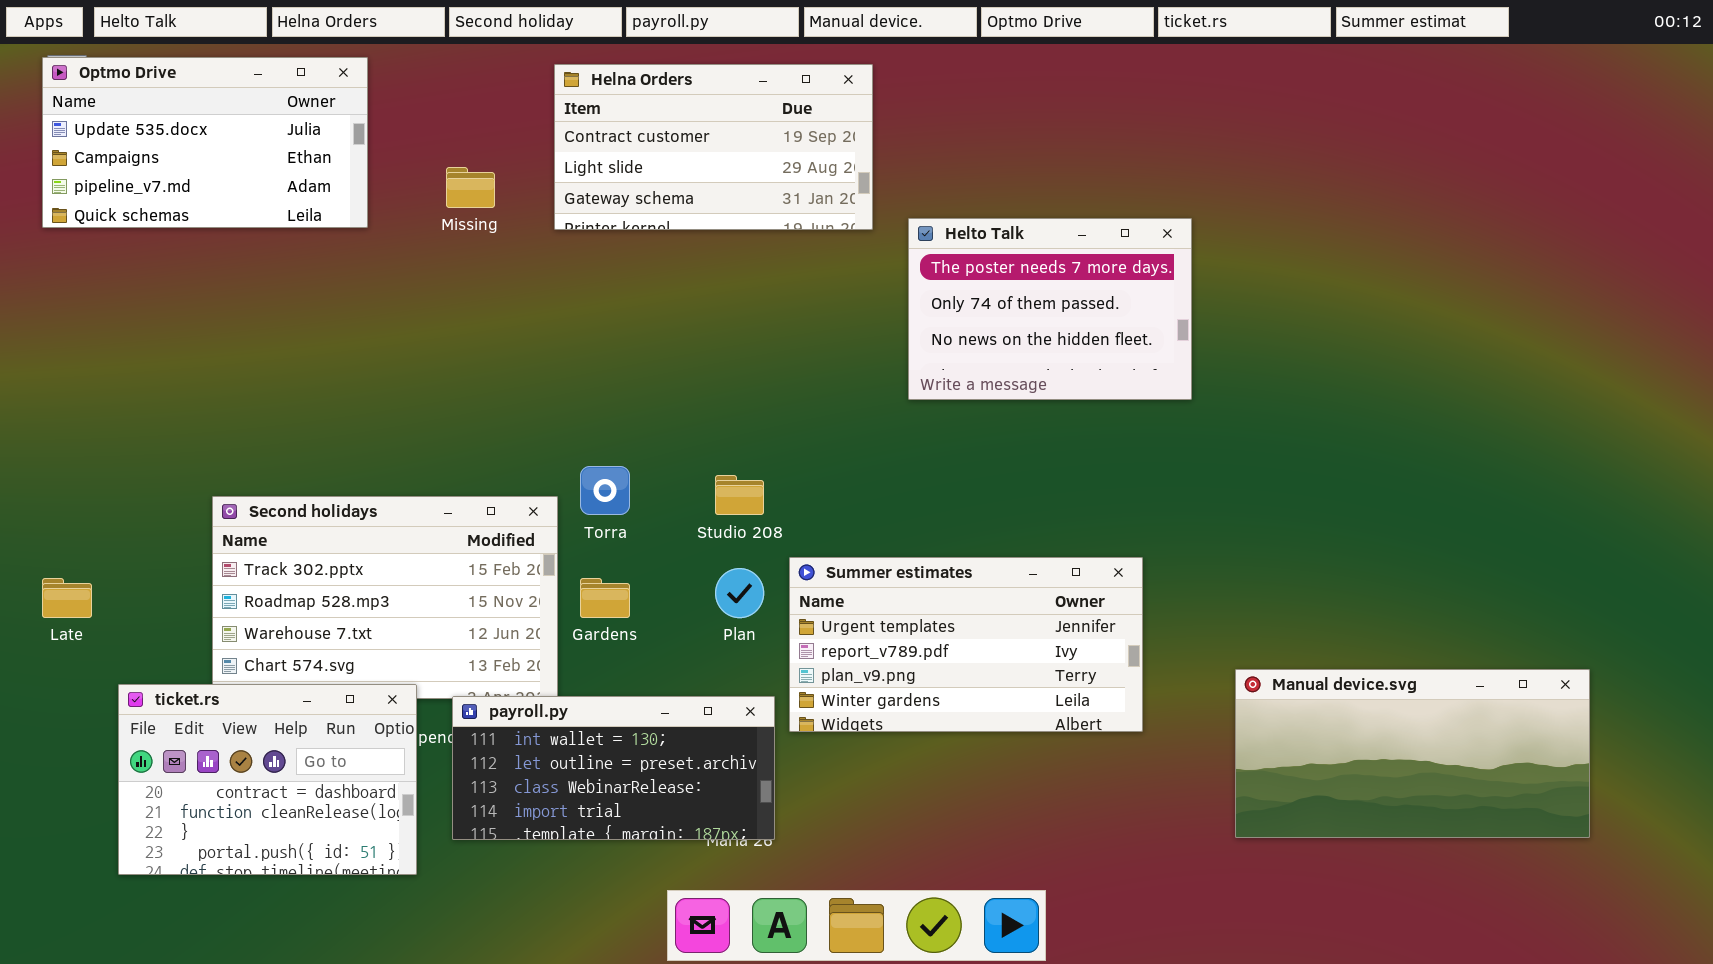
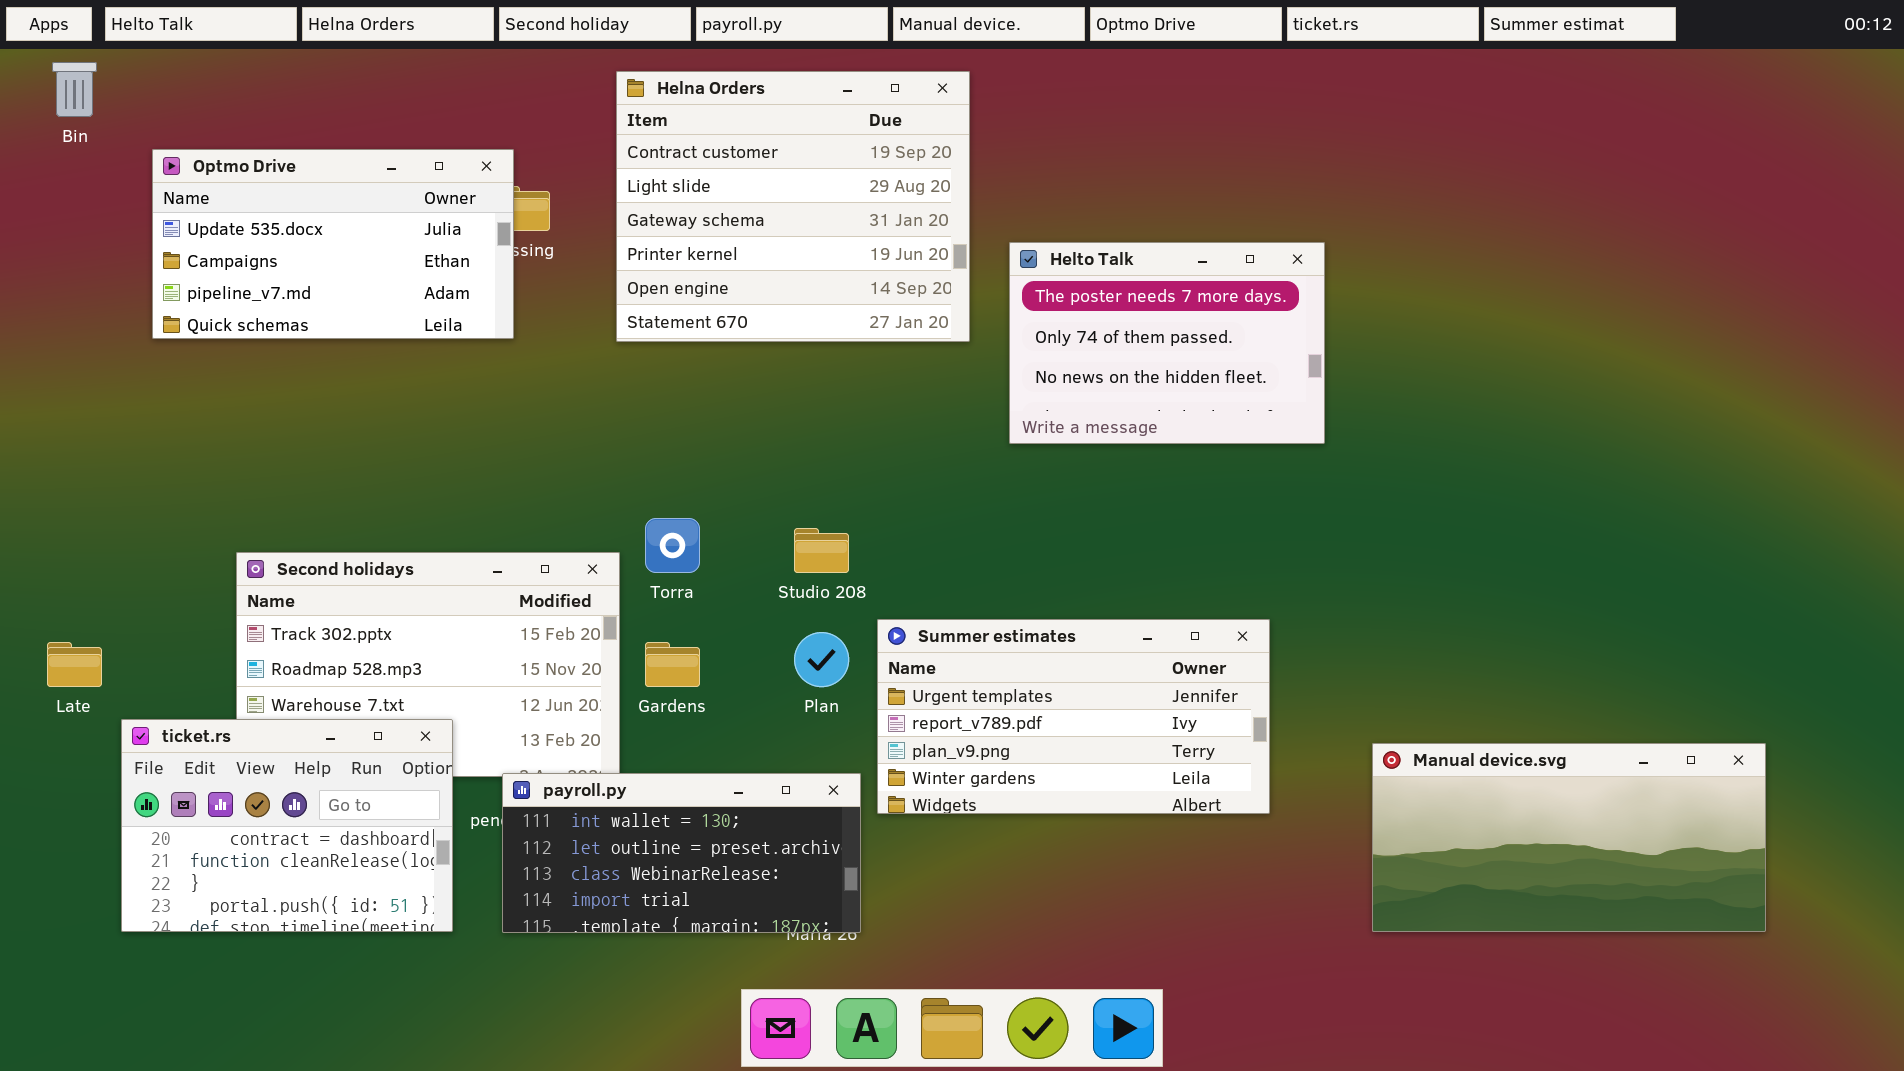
Optmo Drive: [42,57,368,228] -> [152,149,514,339], moved
Helna Orders: [554,64,873,230] -> [616,71,970,342], resized
ticket.rs: [118,684,417,875] -> [121,719,453,932], moved

